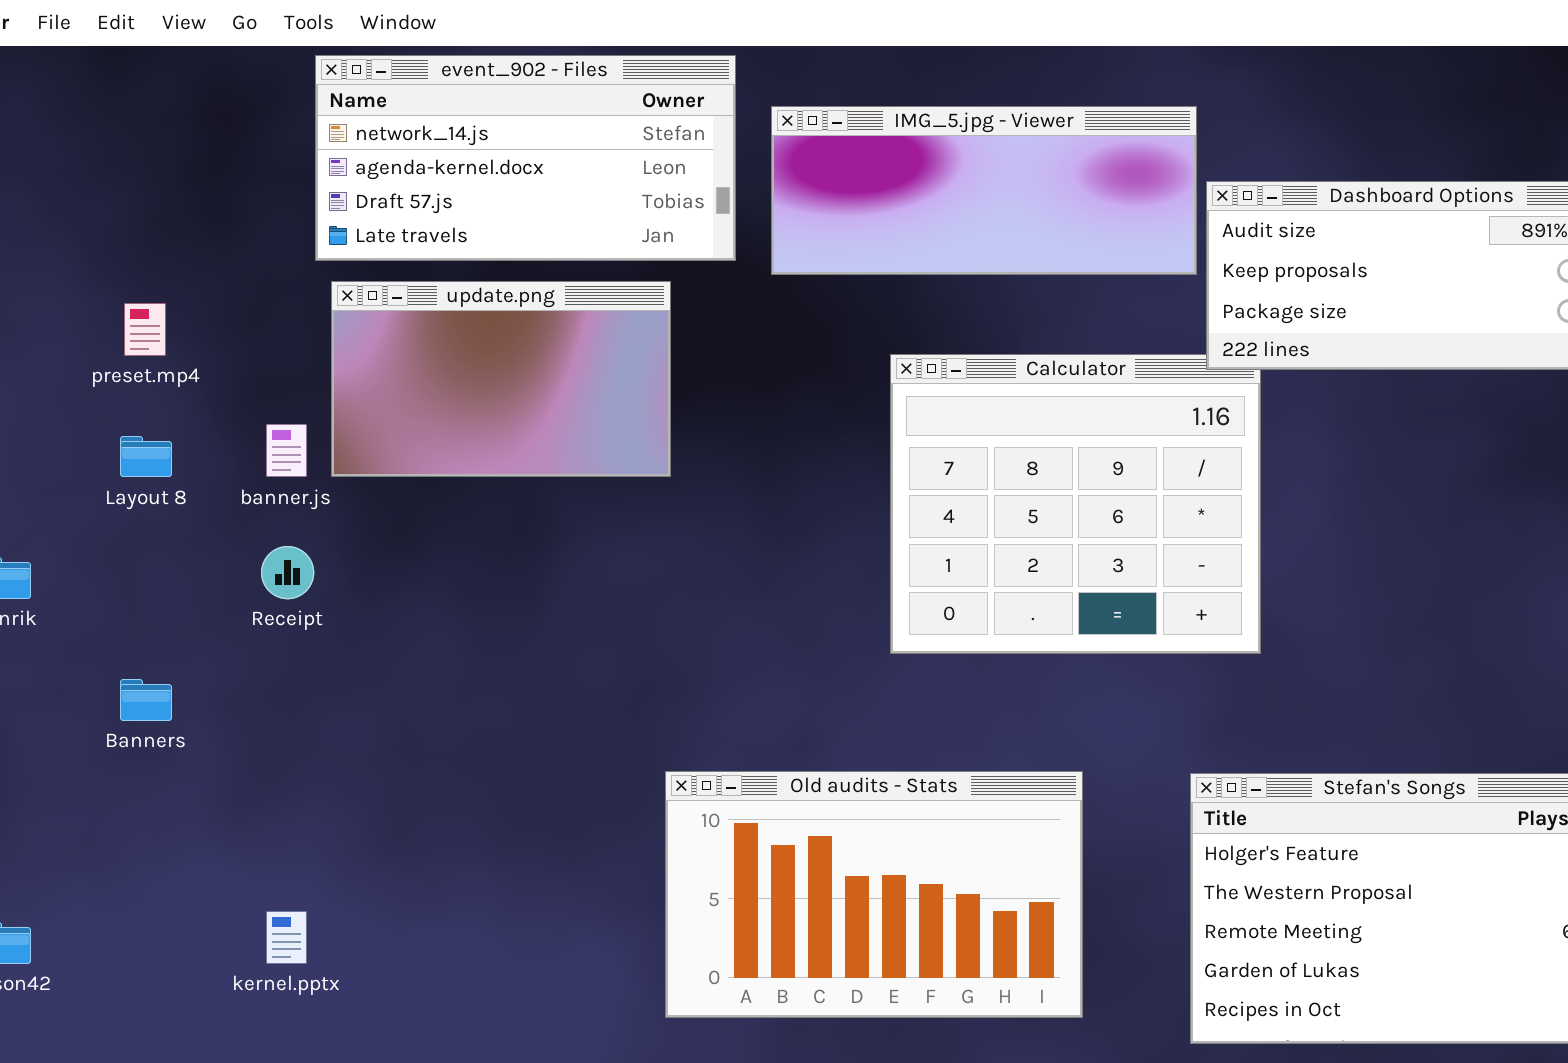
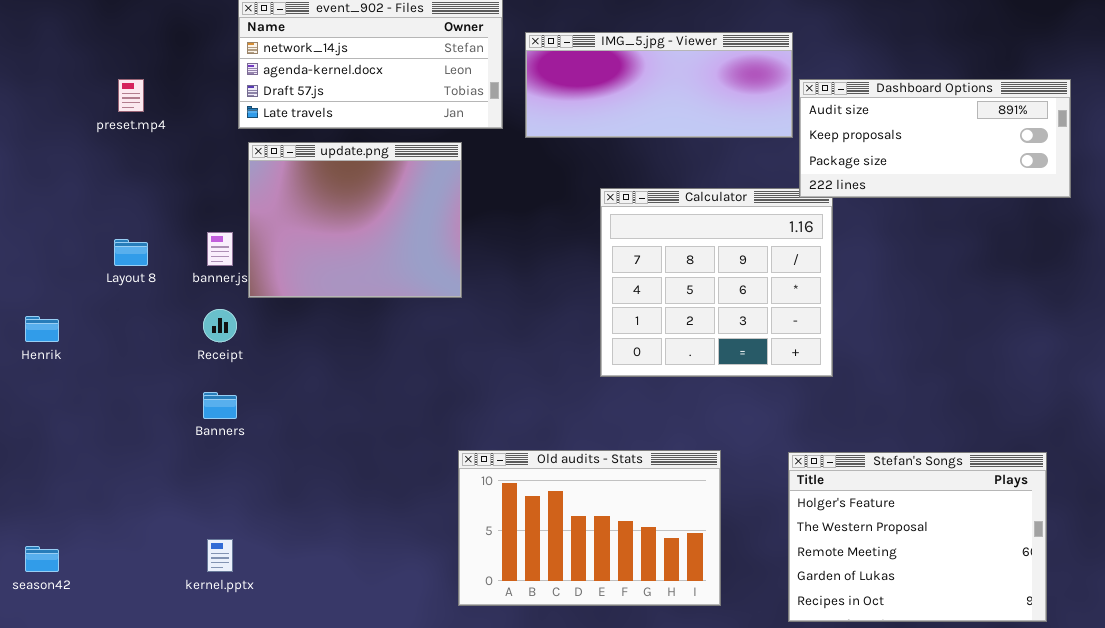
update.png: [331,281,671,477] -> [248,142,462,298], resized
preset.mp4: [124,303,166,356] -> [118,79,144,112], moved
Banners: [120,679,172,721] -> [203,392,237,419], moved

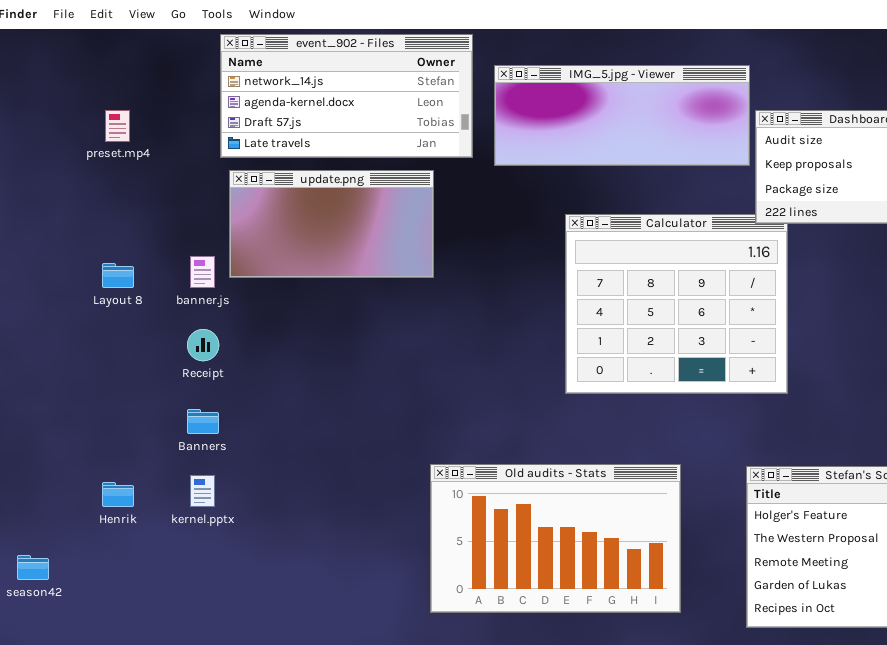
update.png: [248,142,462,298] -> [229,170,434,278], resized
Henrik: [25,316,59,342] -> [102,482,134,507], moved
kernel.pptx: [207,539,233,572] -> [190,475,215,507], moved

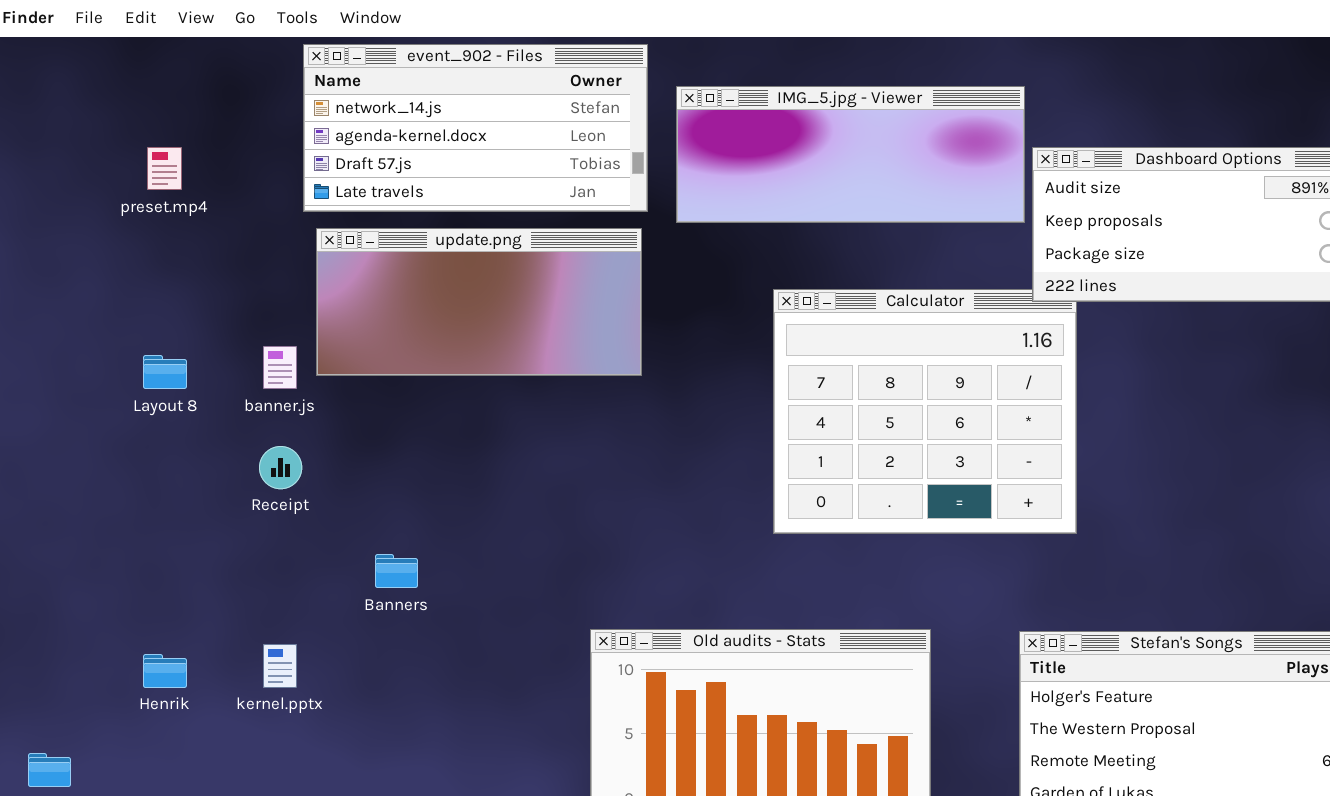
update.png: [229,170,434,278] -> [316,228,642,376], resized
Banners: [187,409,219,434] -> [375,554,418,588], moved

